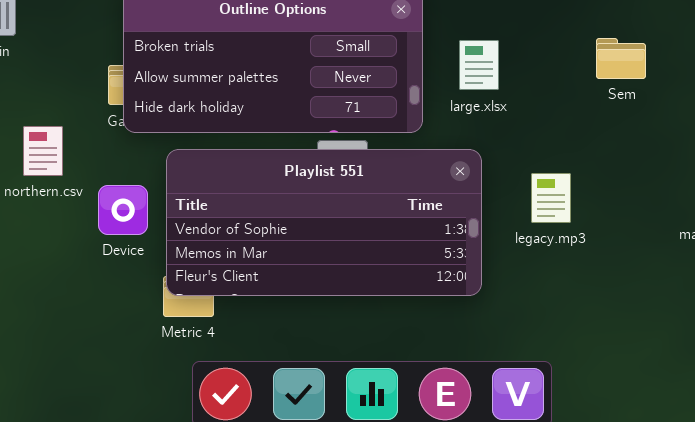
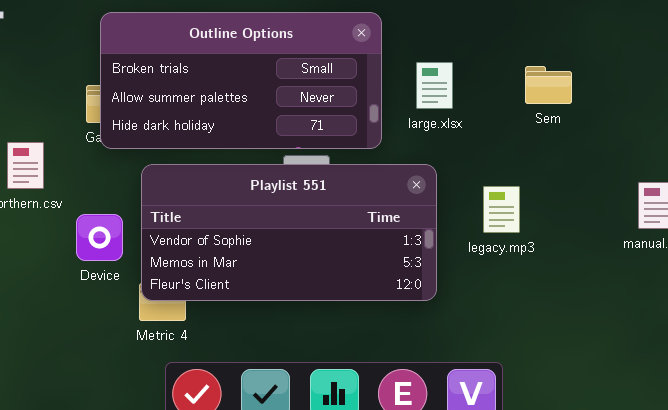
Sem: [596,38,646,79] -> [525,66,572,104], moved
Device: [98,185,148,235] -> [76,214,123,261], moved

